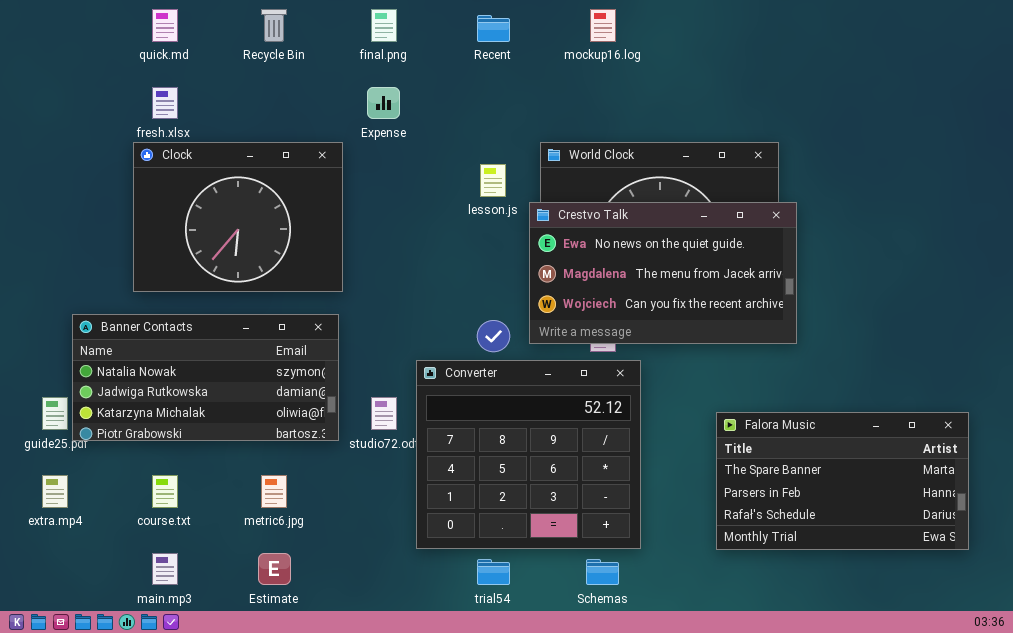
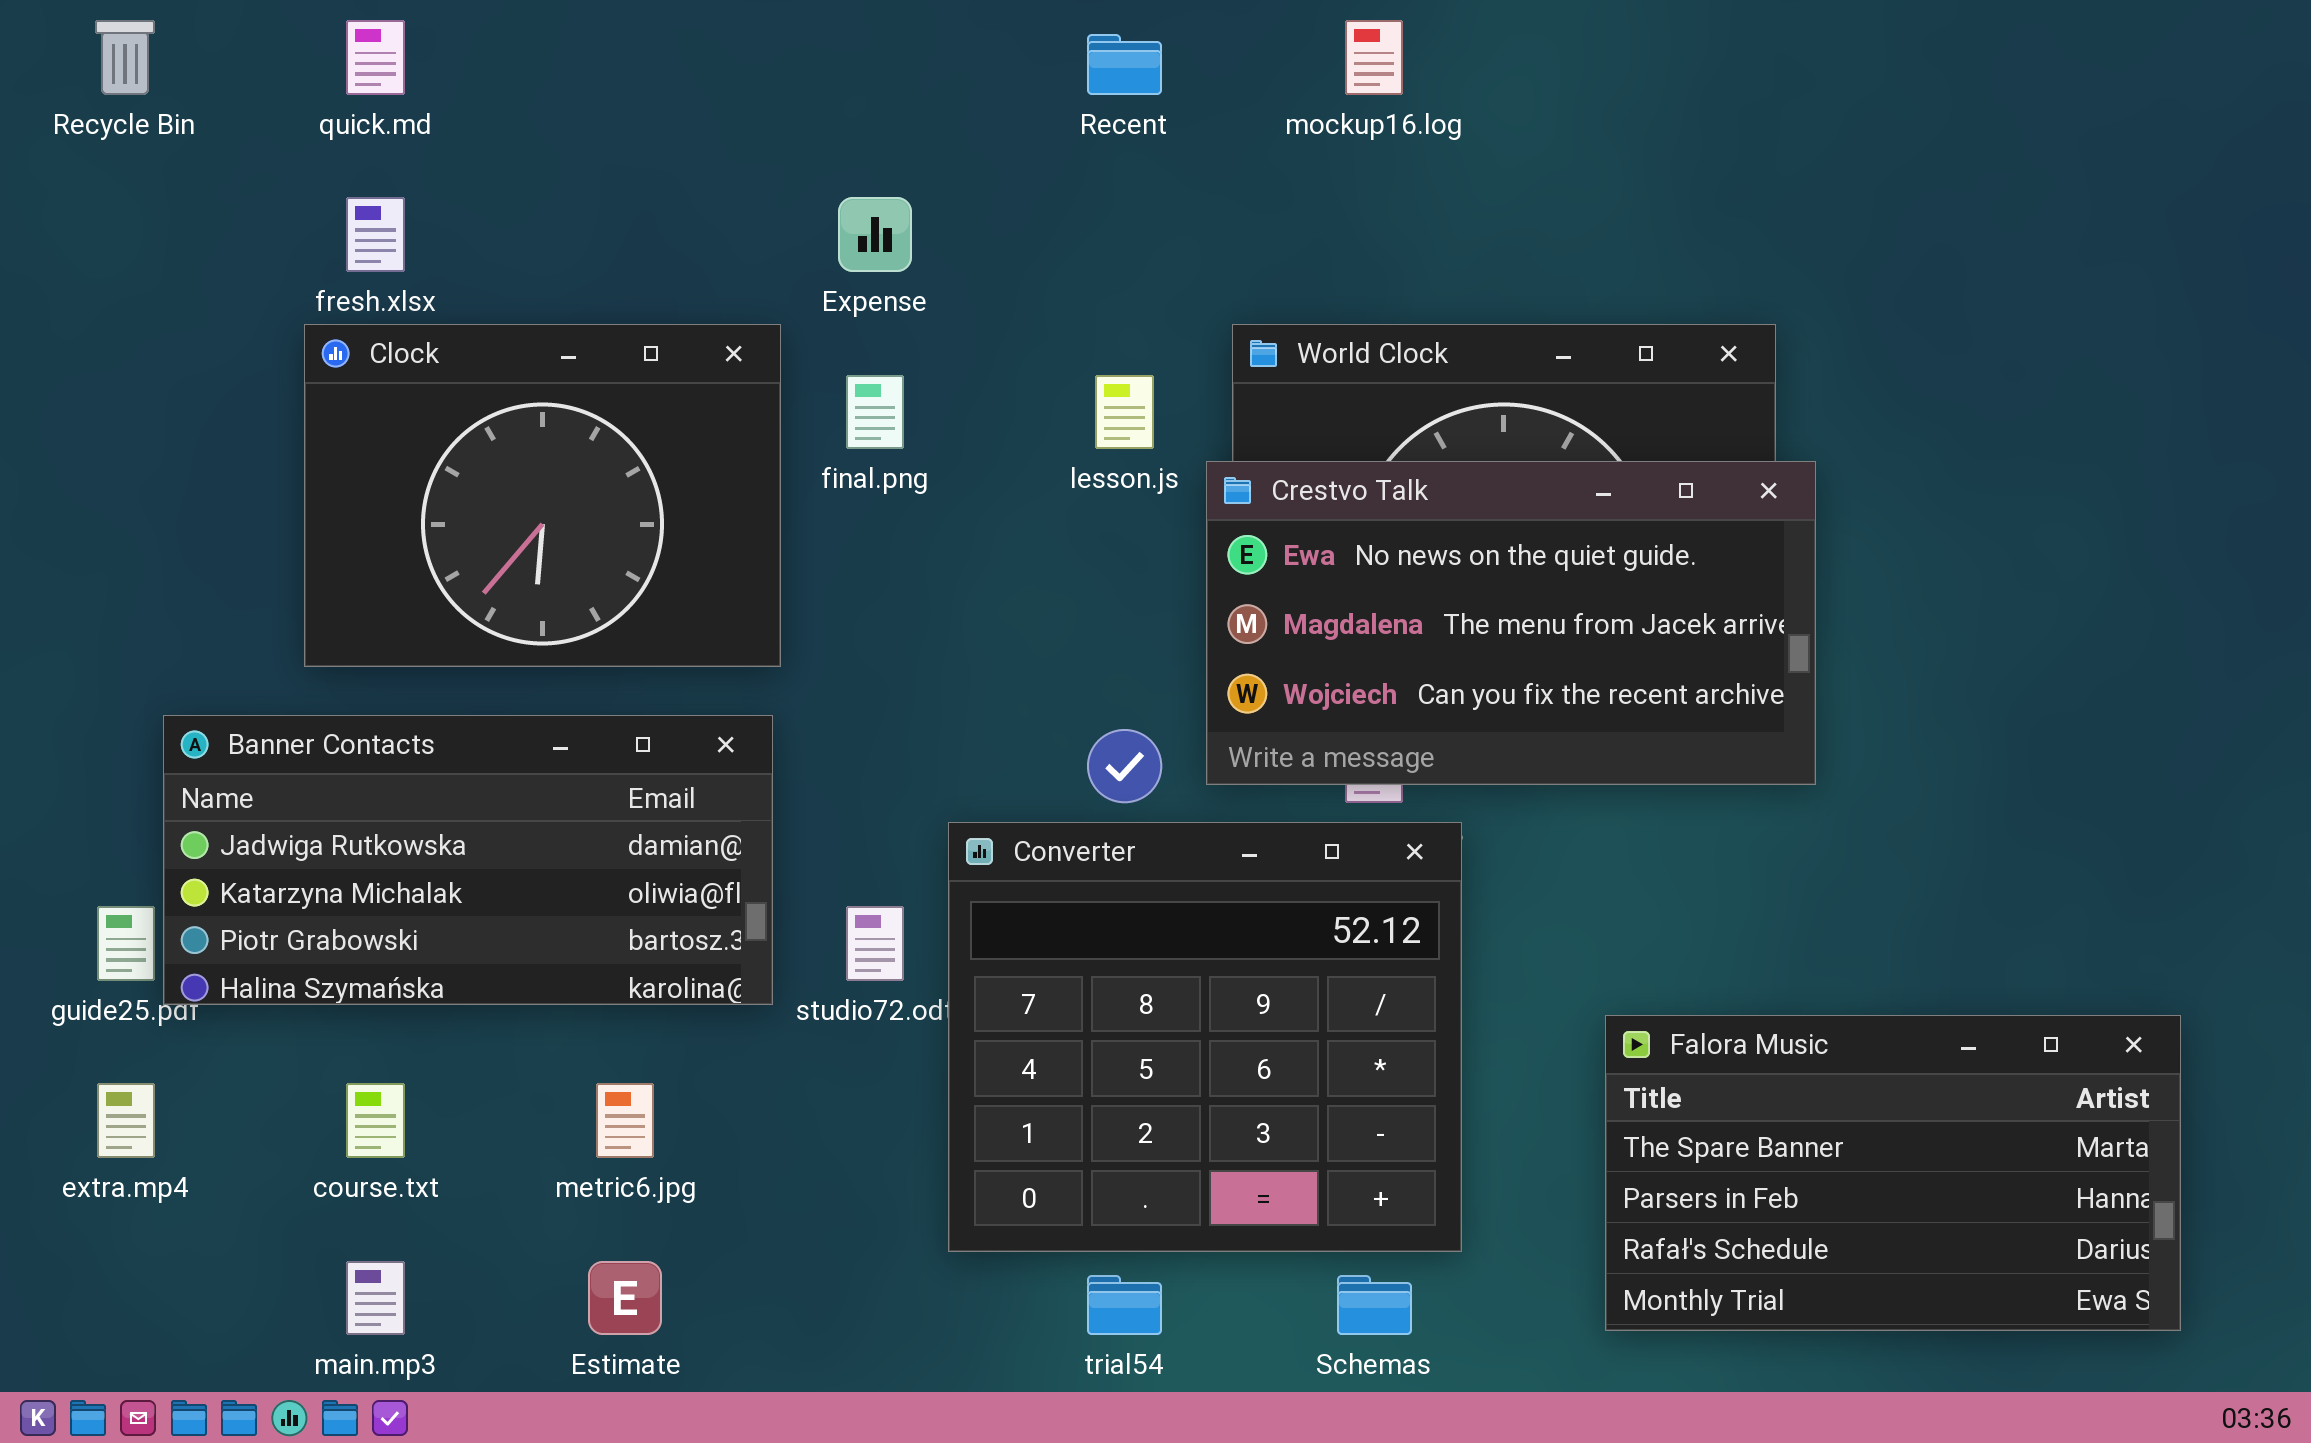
Recycle Bin: [261,9,287,42] -> [95,20,155,95], moved
final.png: [371,9,397,42] -> [846,375,904,449], moved
Banner Contacts: [72,314,339,441] -> [163,715,773,1005], scrolled down 1 row
Falora Music: [716,412,969,550] -> [1605,1015,2181,1331], moved

